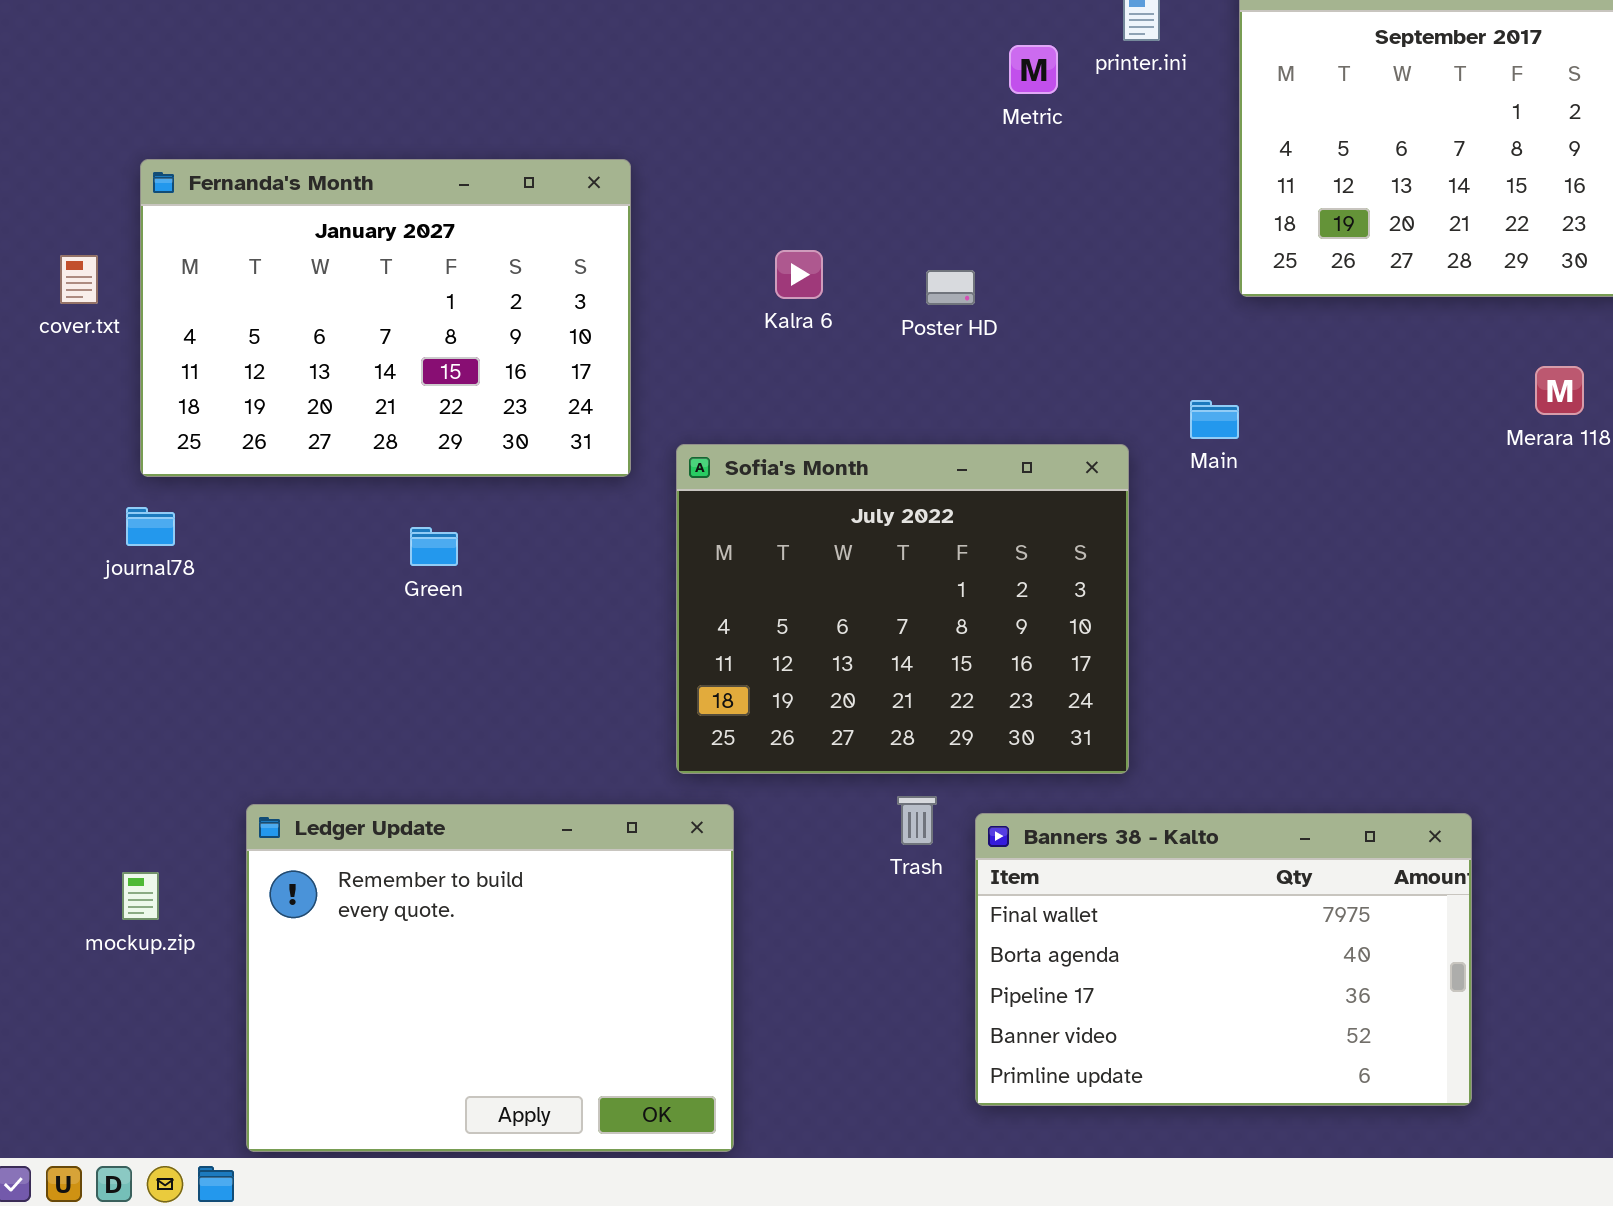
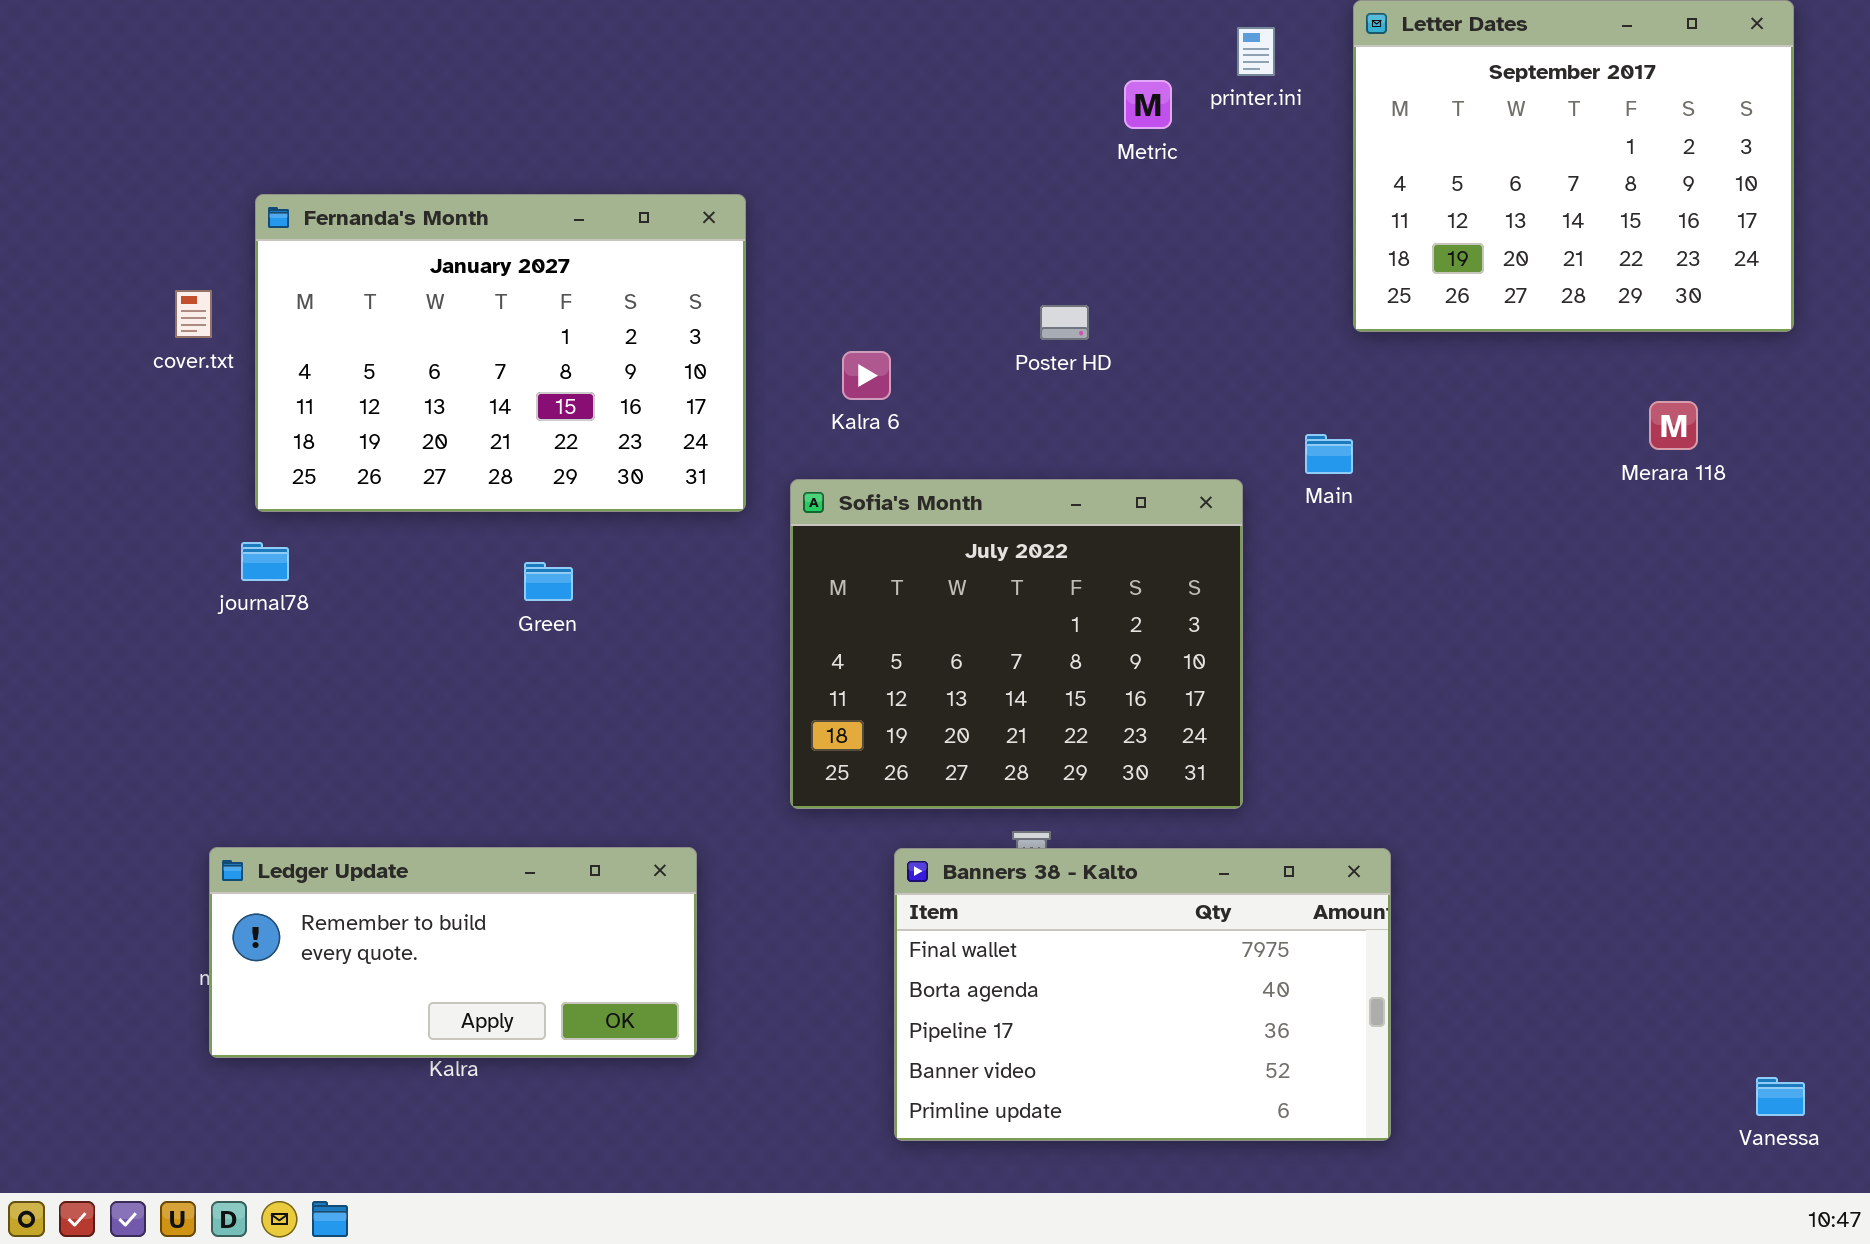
Kalra 6: [775,250,823,299] -> [842,351,891,400], moved
Ledger Update: [246,804,734,1152] -> [209,847,697,1058], moved, resized
Banners 38 - Kalto: [975,813,1472,1106] -> [894,848,1391,1141], moved

